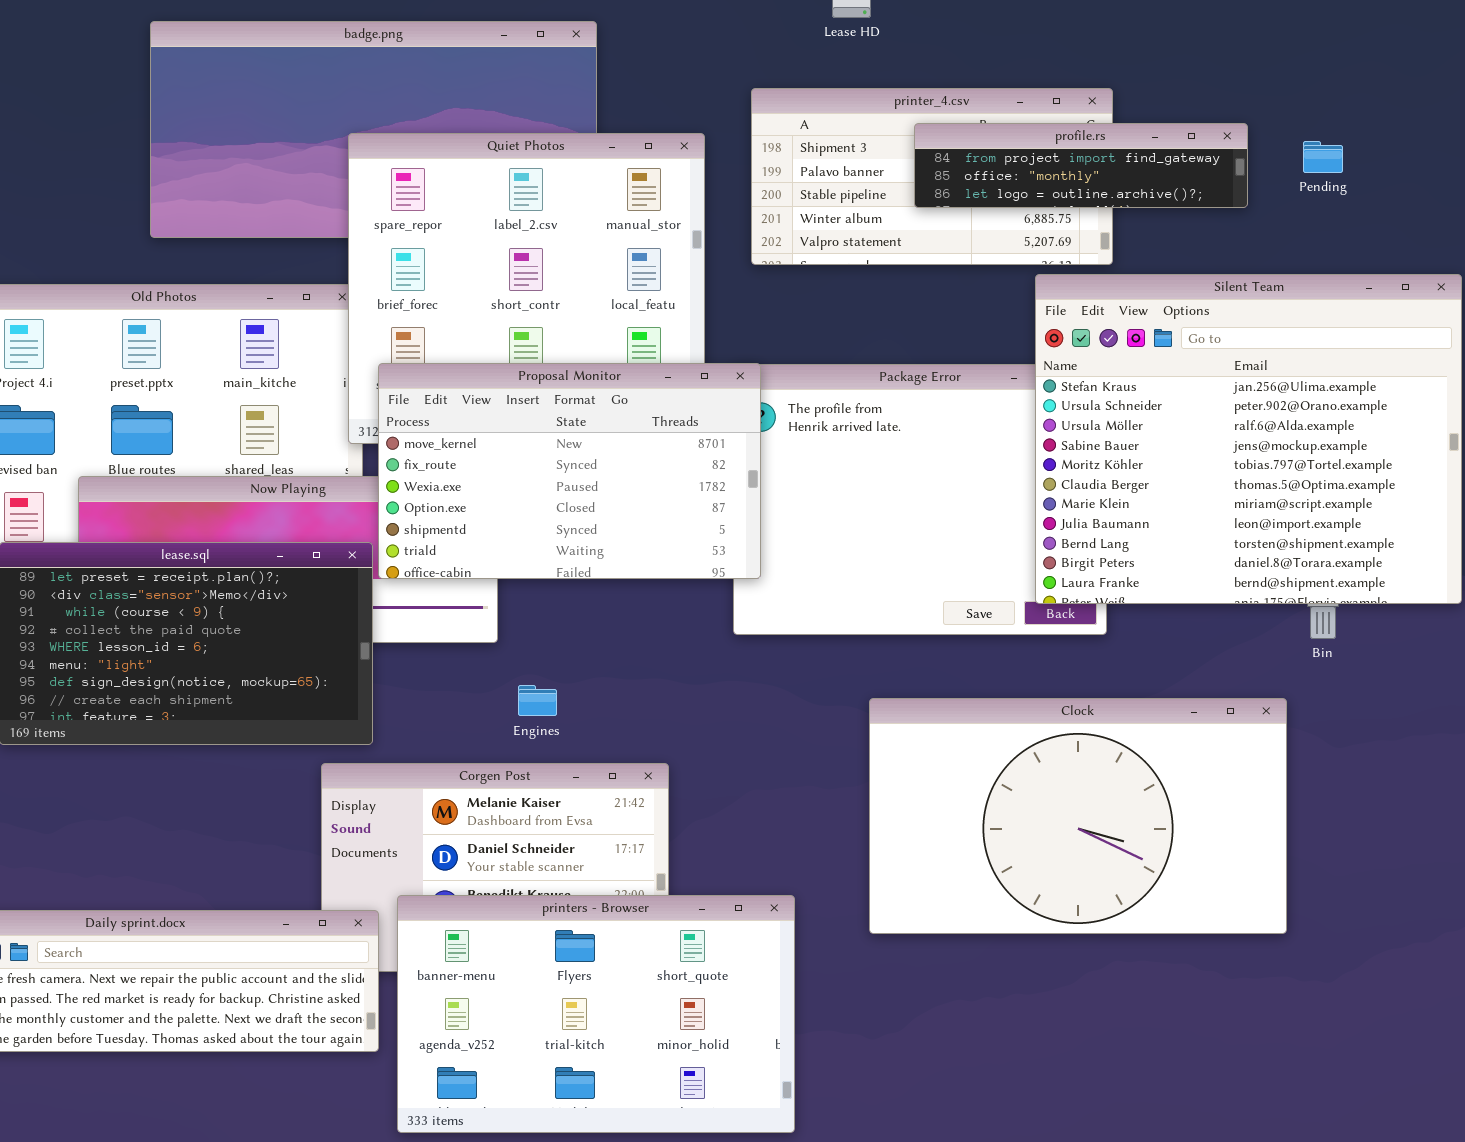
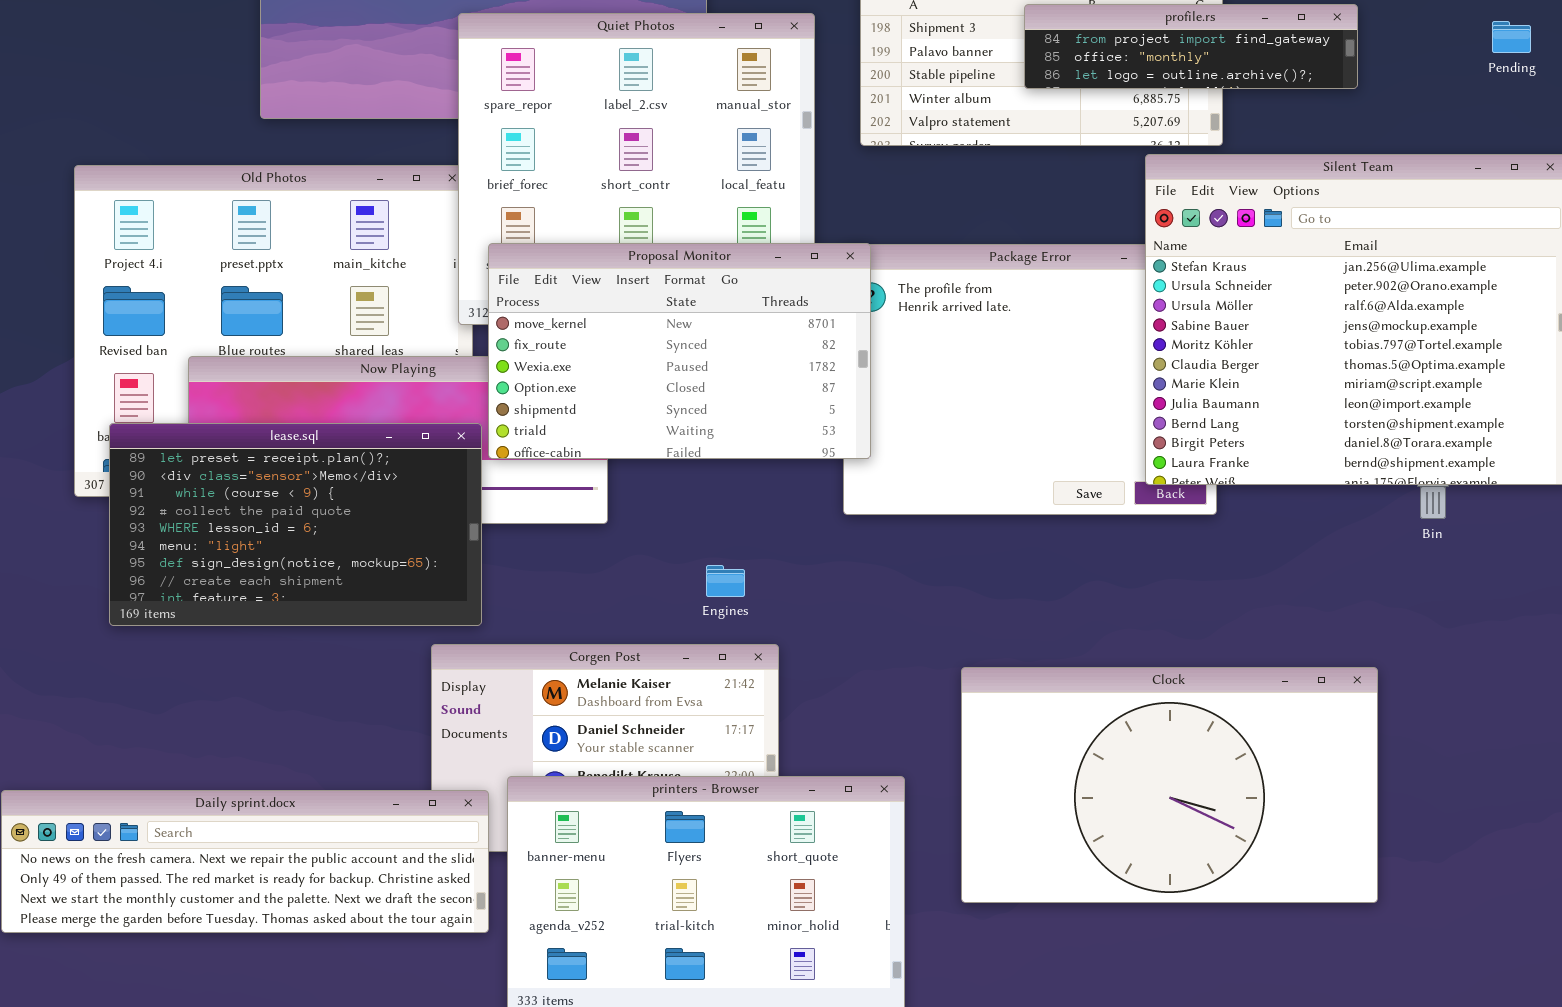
Pending: [1303,141,1343,173] -> [1492,21,1531,53], moved
Engines: [518,685,557,716] -> [706,565,745,597], moved
Clock: [869,698,1287,934] -> [961,667,1378,903], moved

